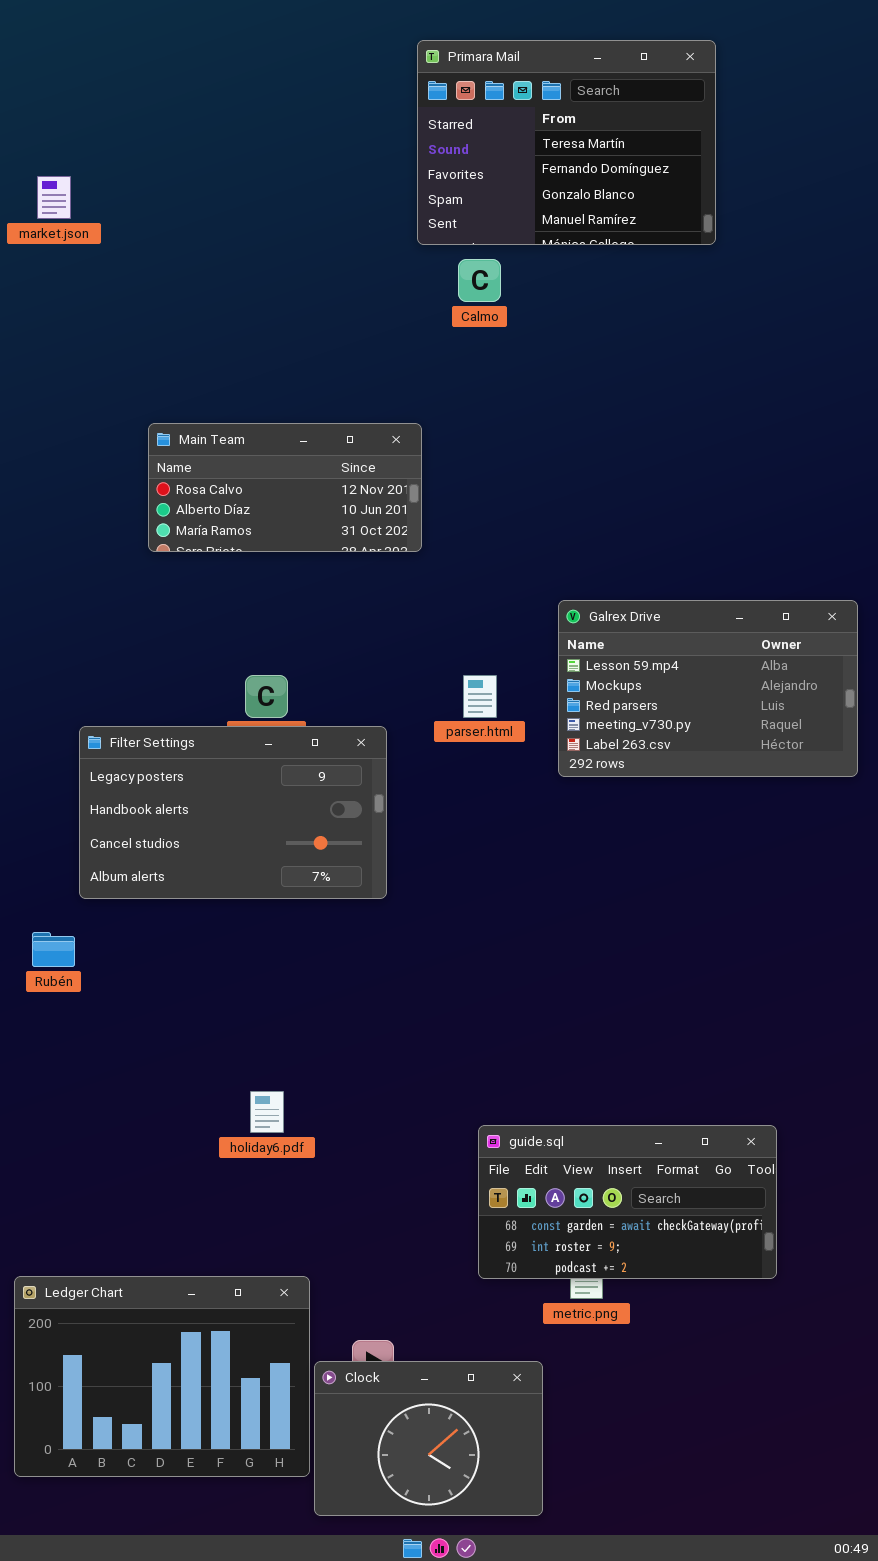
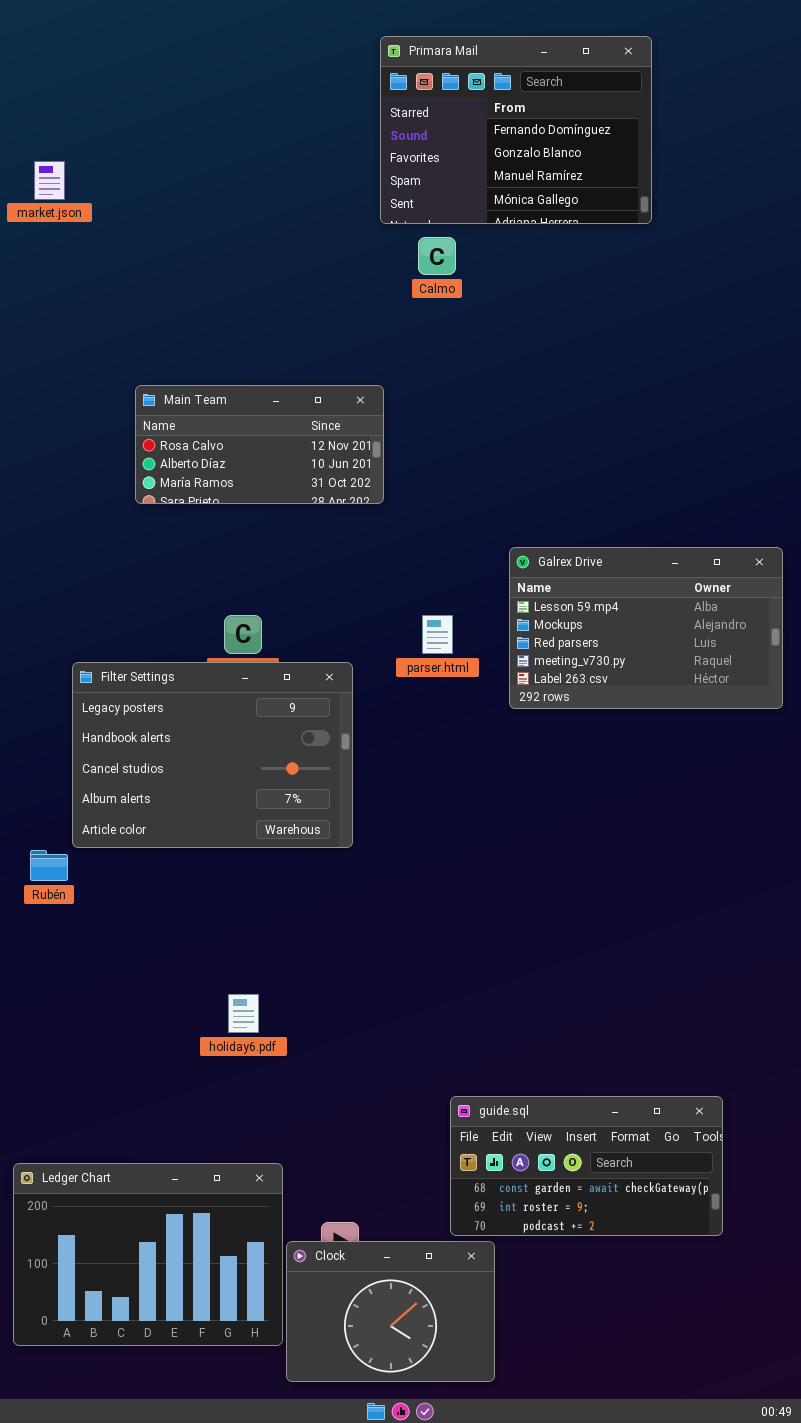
Primara Mail: [417,40,716,245] -> [380,36,652,224], scrolled down 1 row
Filter Settings: [79,726,387,899] -> [72,662,353,848], resized
guide.sql: [478,1125,777,1279] -> [450,1096,723,1236], moved

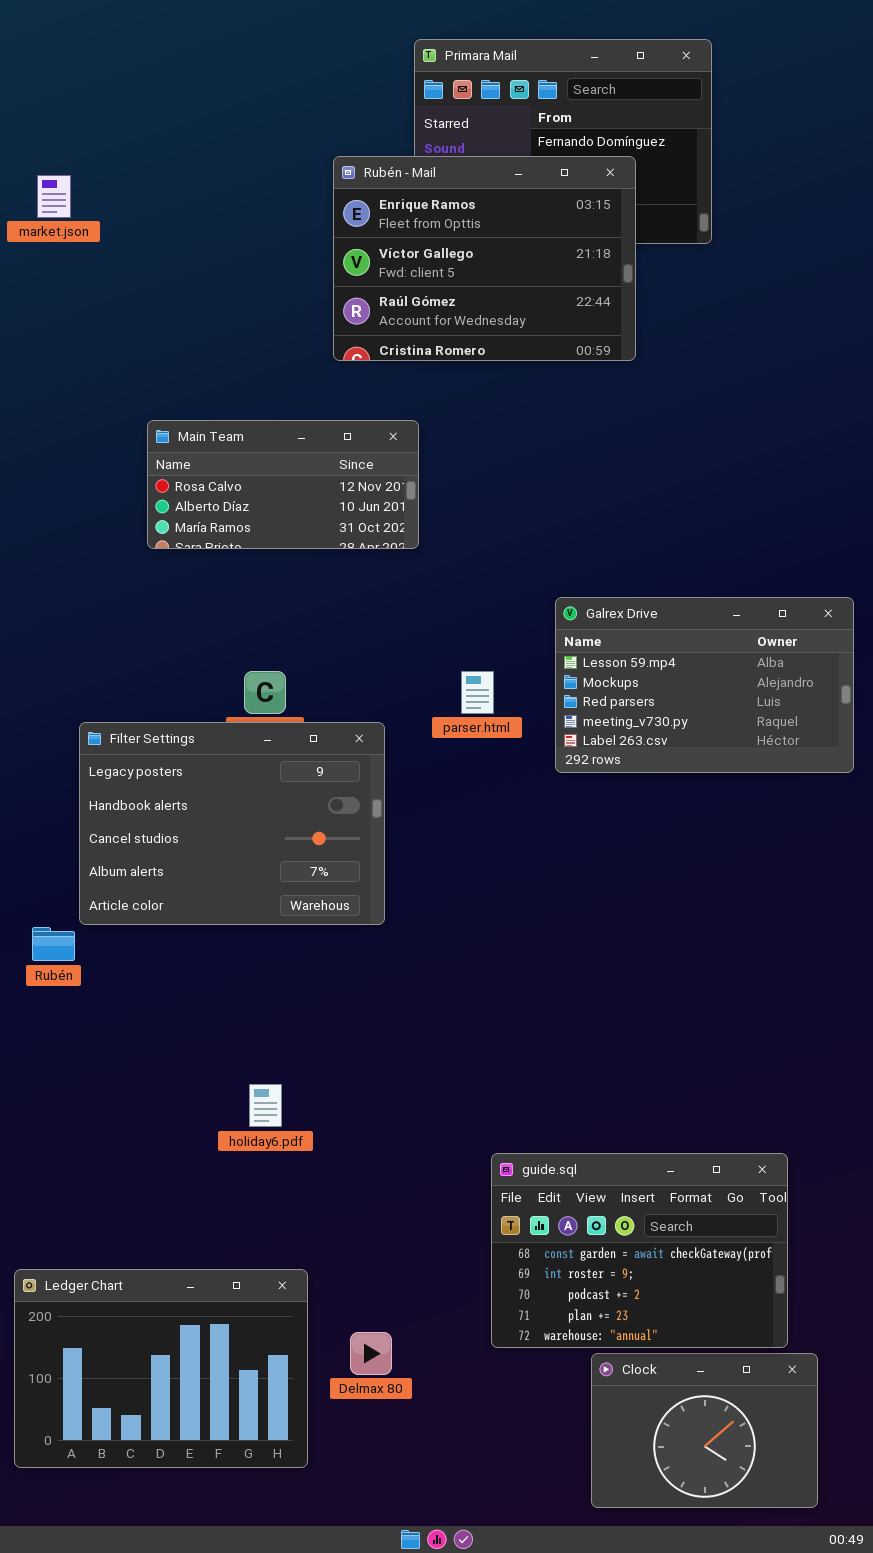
Rubén - Mail: none -> [333,156,636,361], opened
guide.sql: [450,1096,723,1236] -> [491,1153,788,1348], resized
Clock: [286,1241,495,1382] -> [591,1353,818,1508], moved

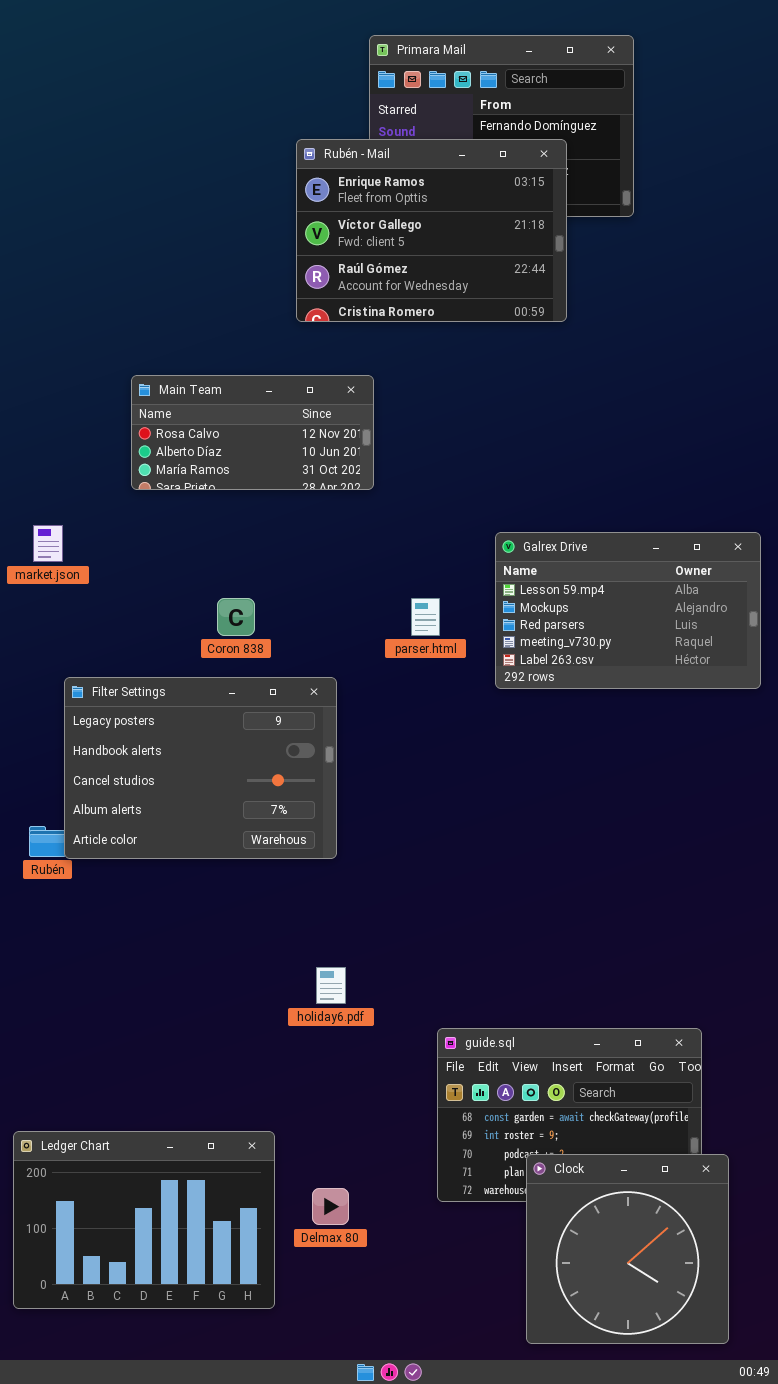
market.json: [37,175,71,218] -> [33,525,63,562], moved
Filter Settings: [79,722,385,925] -> [64,677,337,859], moved
holiday6.pdf: [249,1084,282,1127] -> [316,967,346,1004], moved
Clock: [591,1353,818,1508] -> [526,1154,729,1344], resized

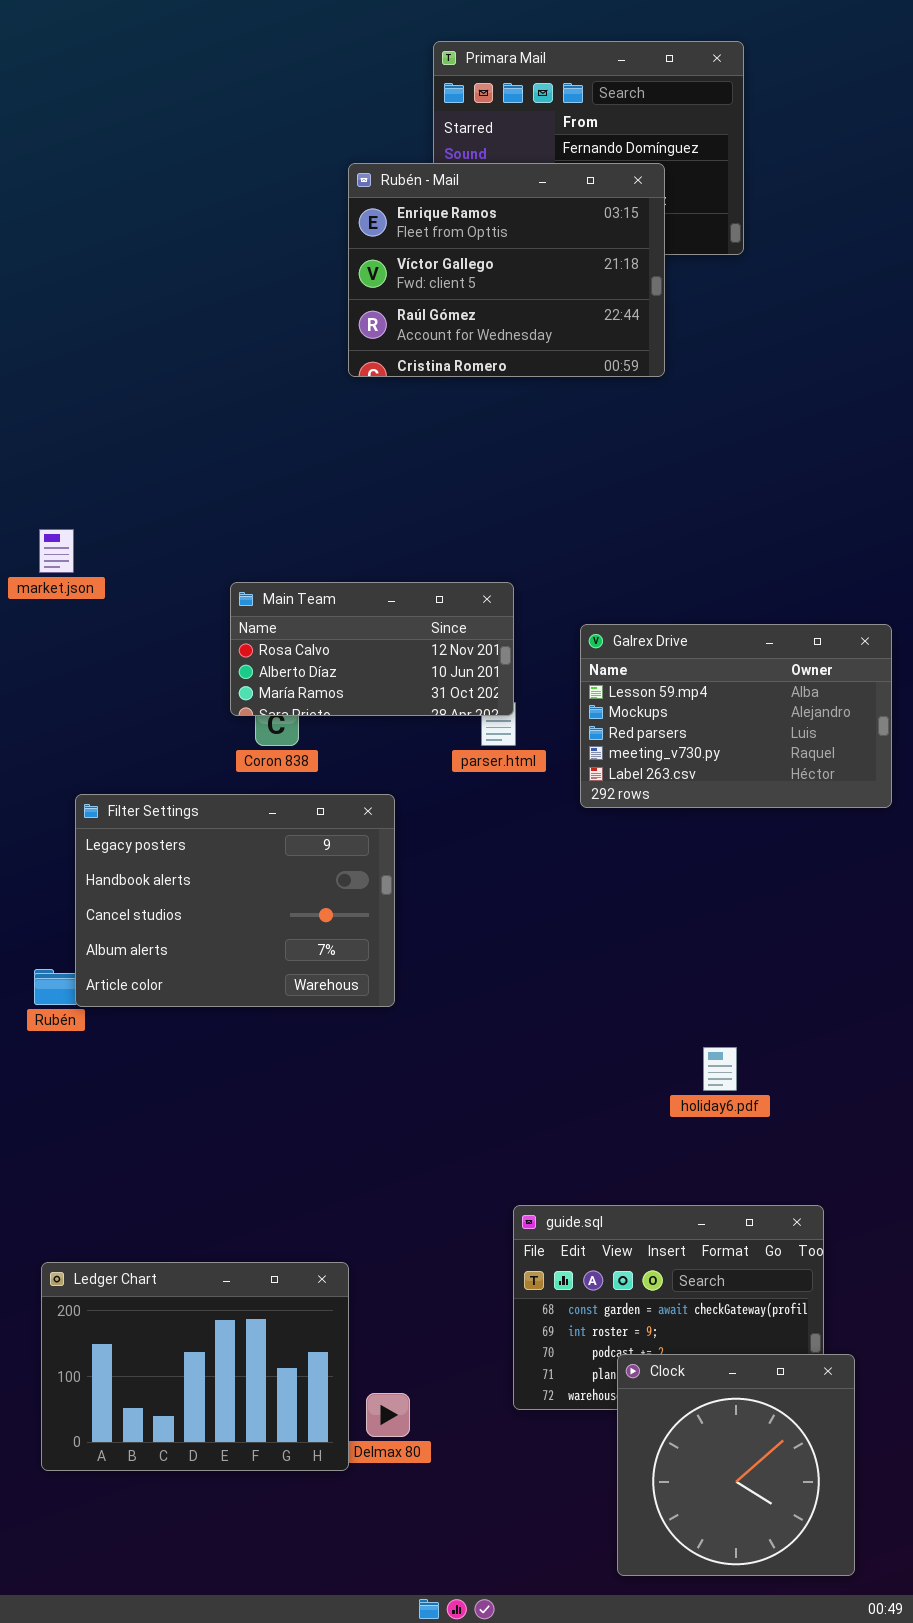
Main Team: [131,375,374,490] -> [230,582,514,716], moved
market.json: [33,525,63,562] -> [39,529,74,573], moved
holiday6.pdf: [316,967,346,1004] -> [703,1047,737,1091], moved
Ledger Chart: [13,1131,275,1309] -> [41,1262,349,1471], moved

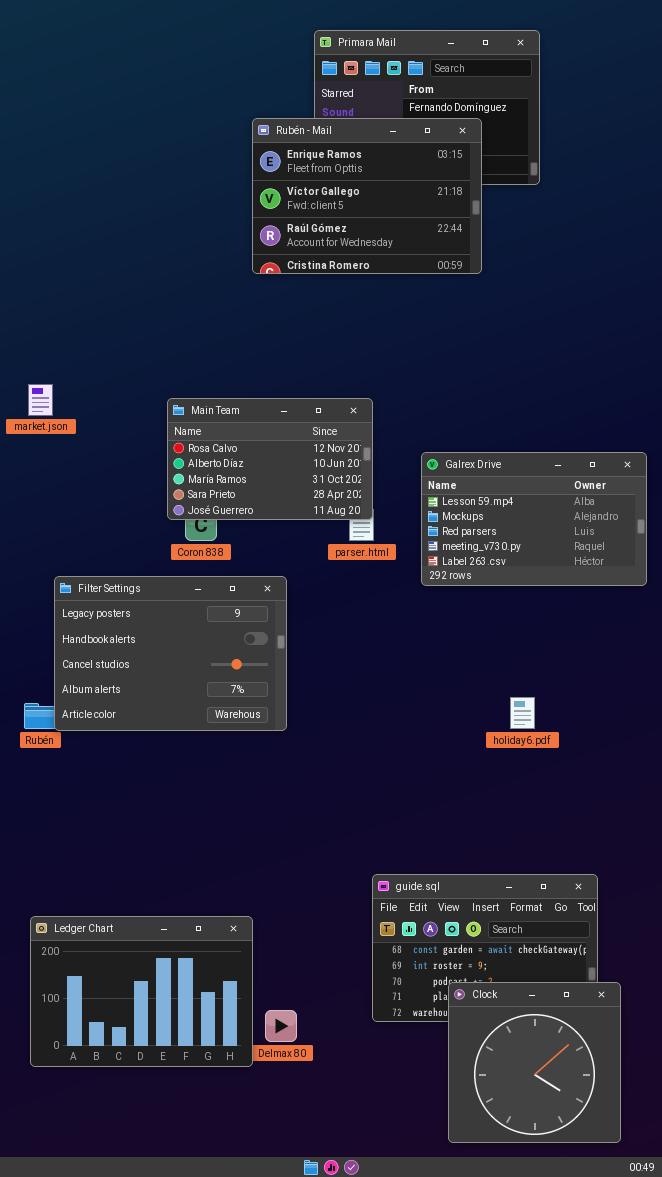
Main Team: [230,582,514,716] -> [167,398,373,520], resized
holiday6.pdf: [703,1047,737,1091] -> [510,697,535,729], moved

